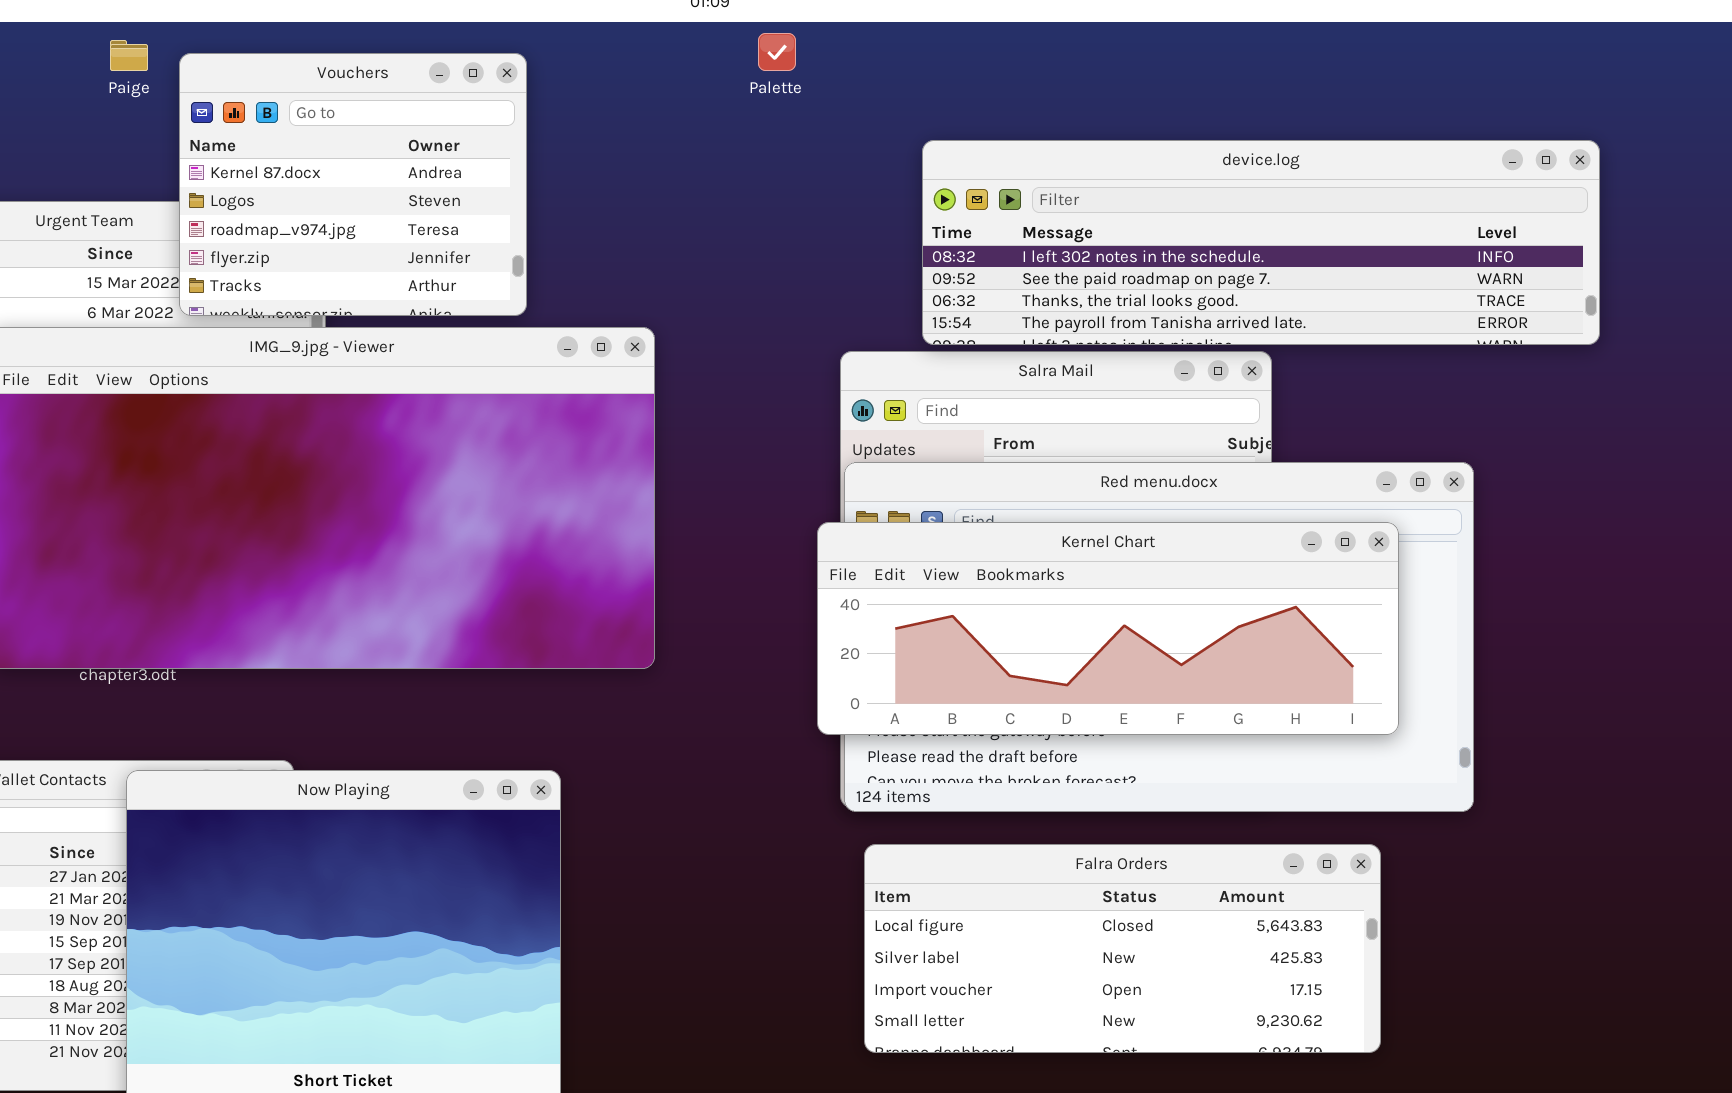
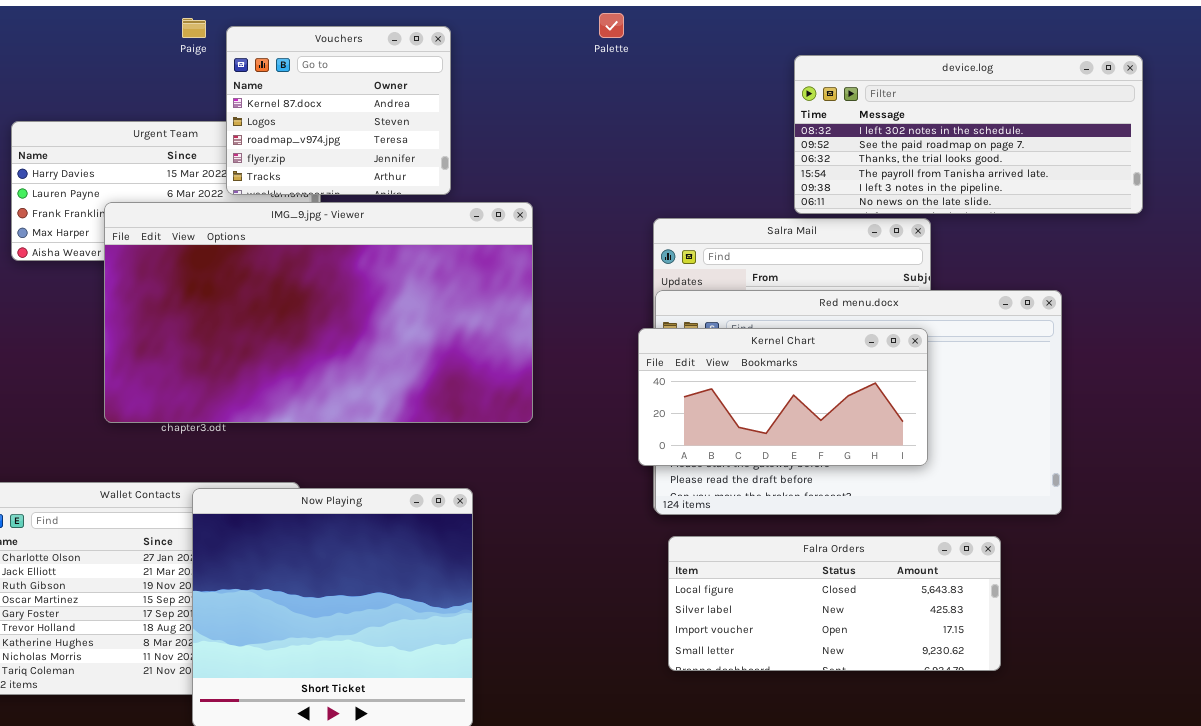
device.log: [922,140,1600,345] -> [794,55,1143,214], resized
Kernel Chart: [817,522,1399,735] -> [638,328,928,466], resized

